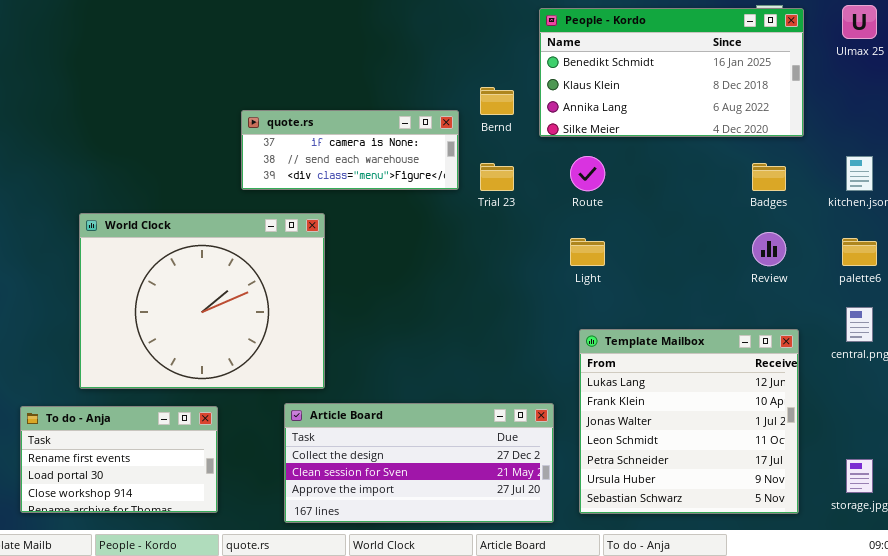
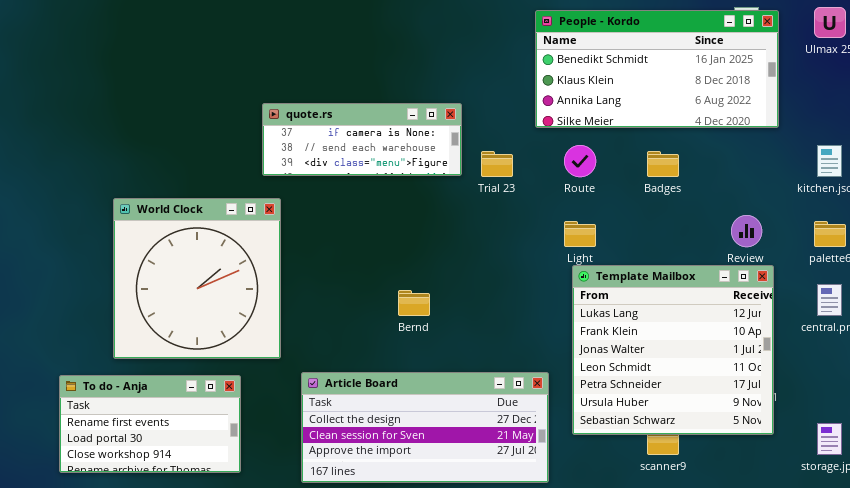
Bernd: [480,87,514,115] -> [398,290,430,316], moved
Badges: [752,163,786,191] -> [647,151,679,177], moved
World Clock: [79,213,325,389] -> [113,198,281,359], resized
Template Mailbox: [579,329,799,514] -> [572,265,774,435], moved

